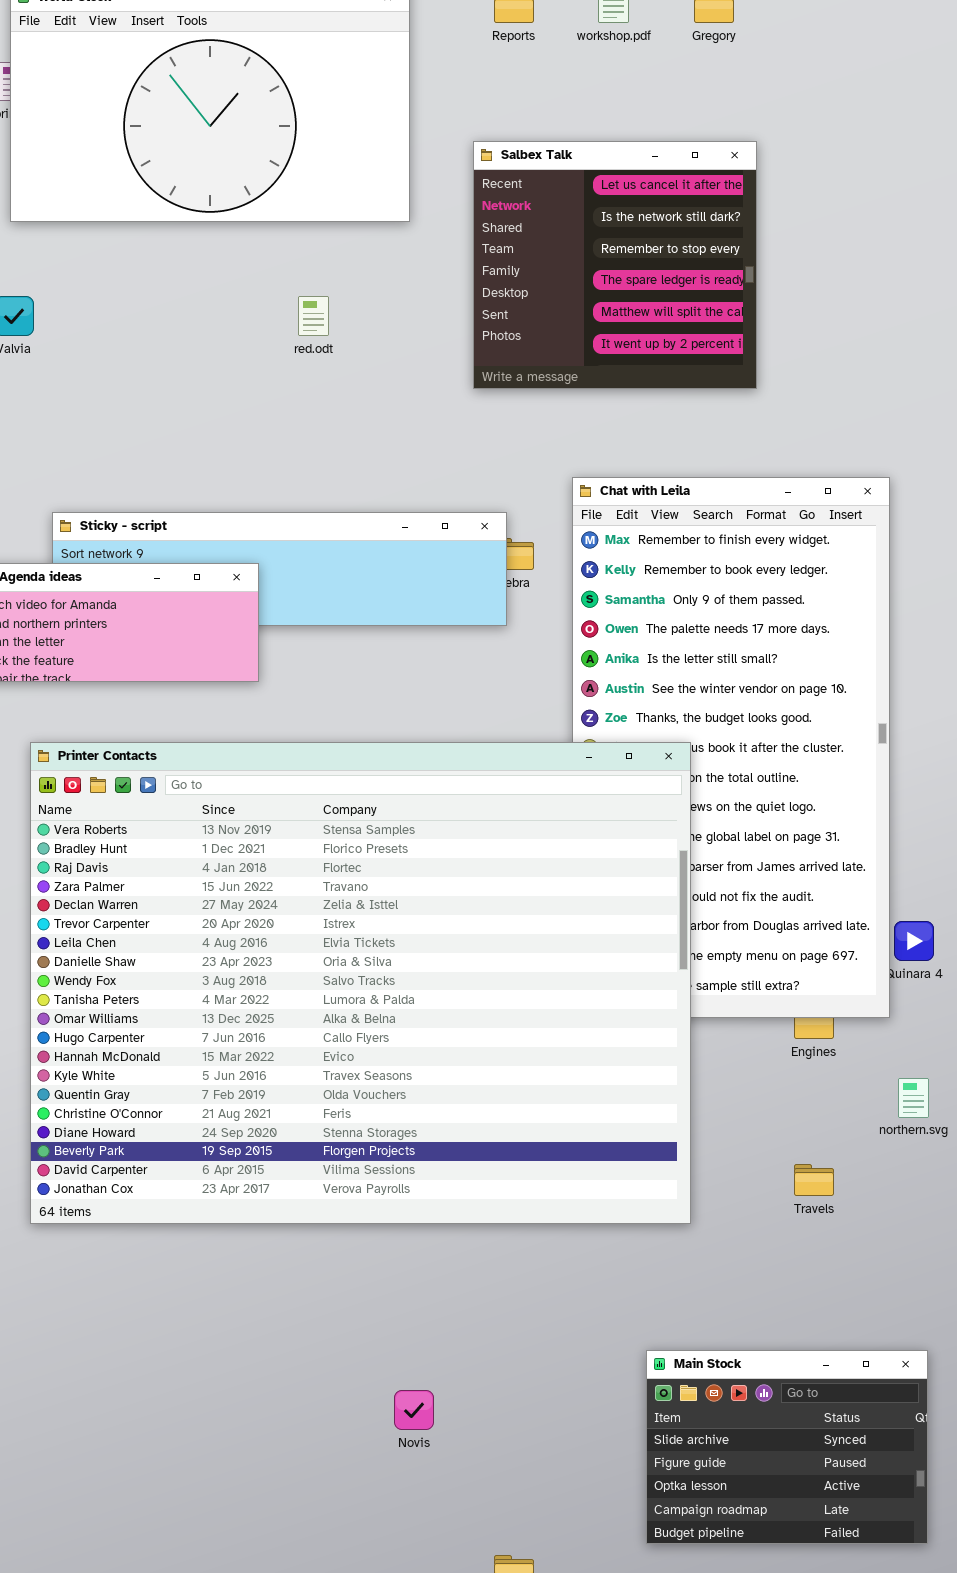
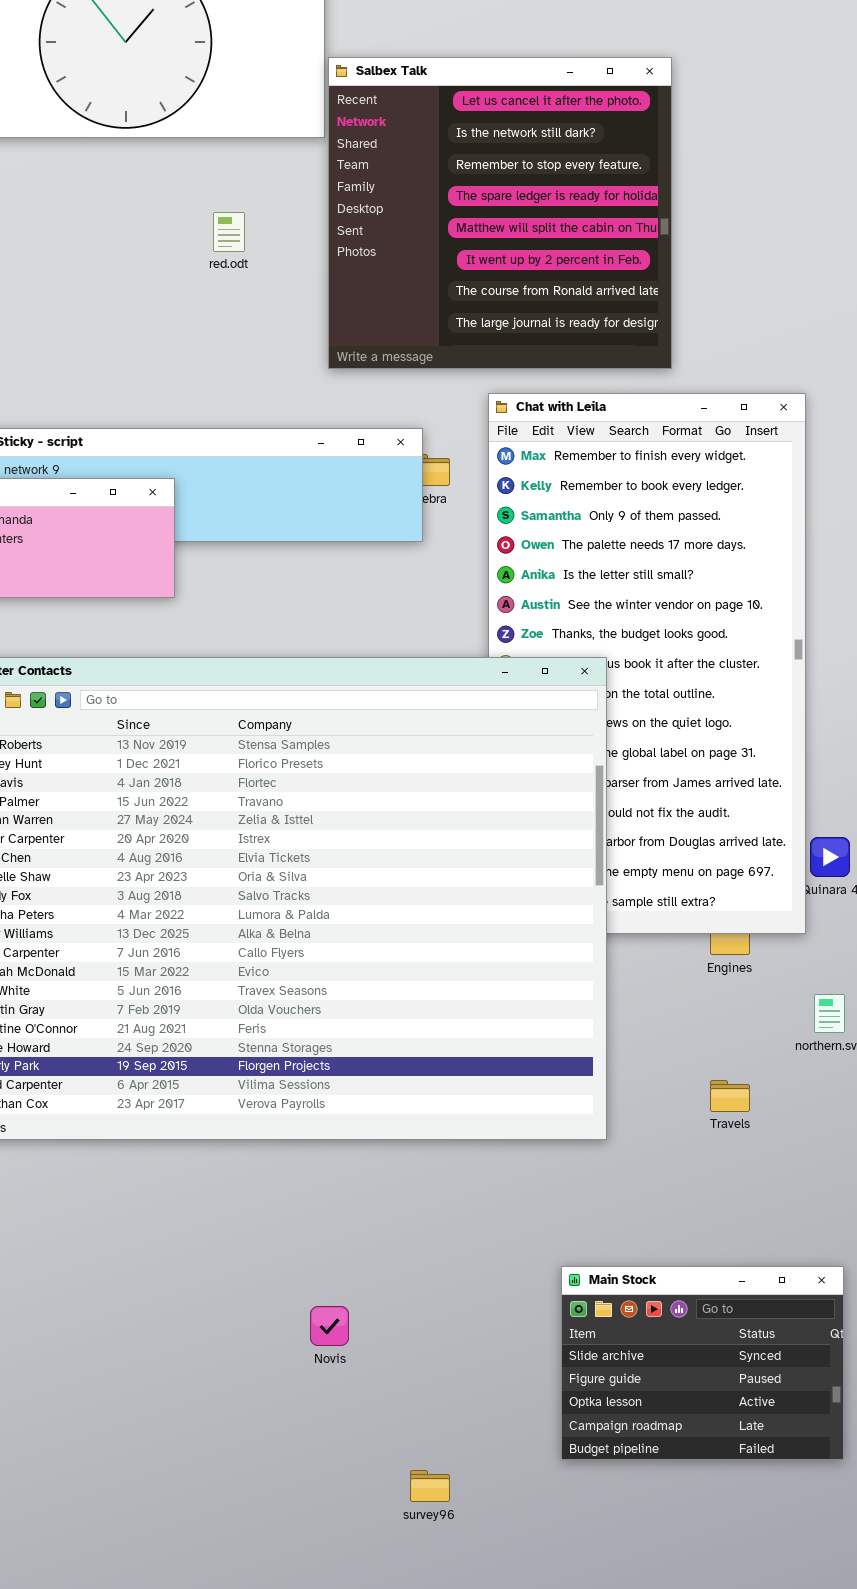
Salbex Talk: [473,141,757,389] -> [328,57,672,369], resized

